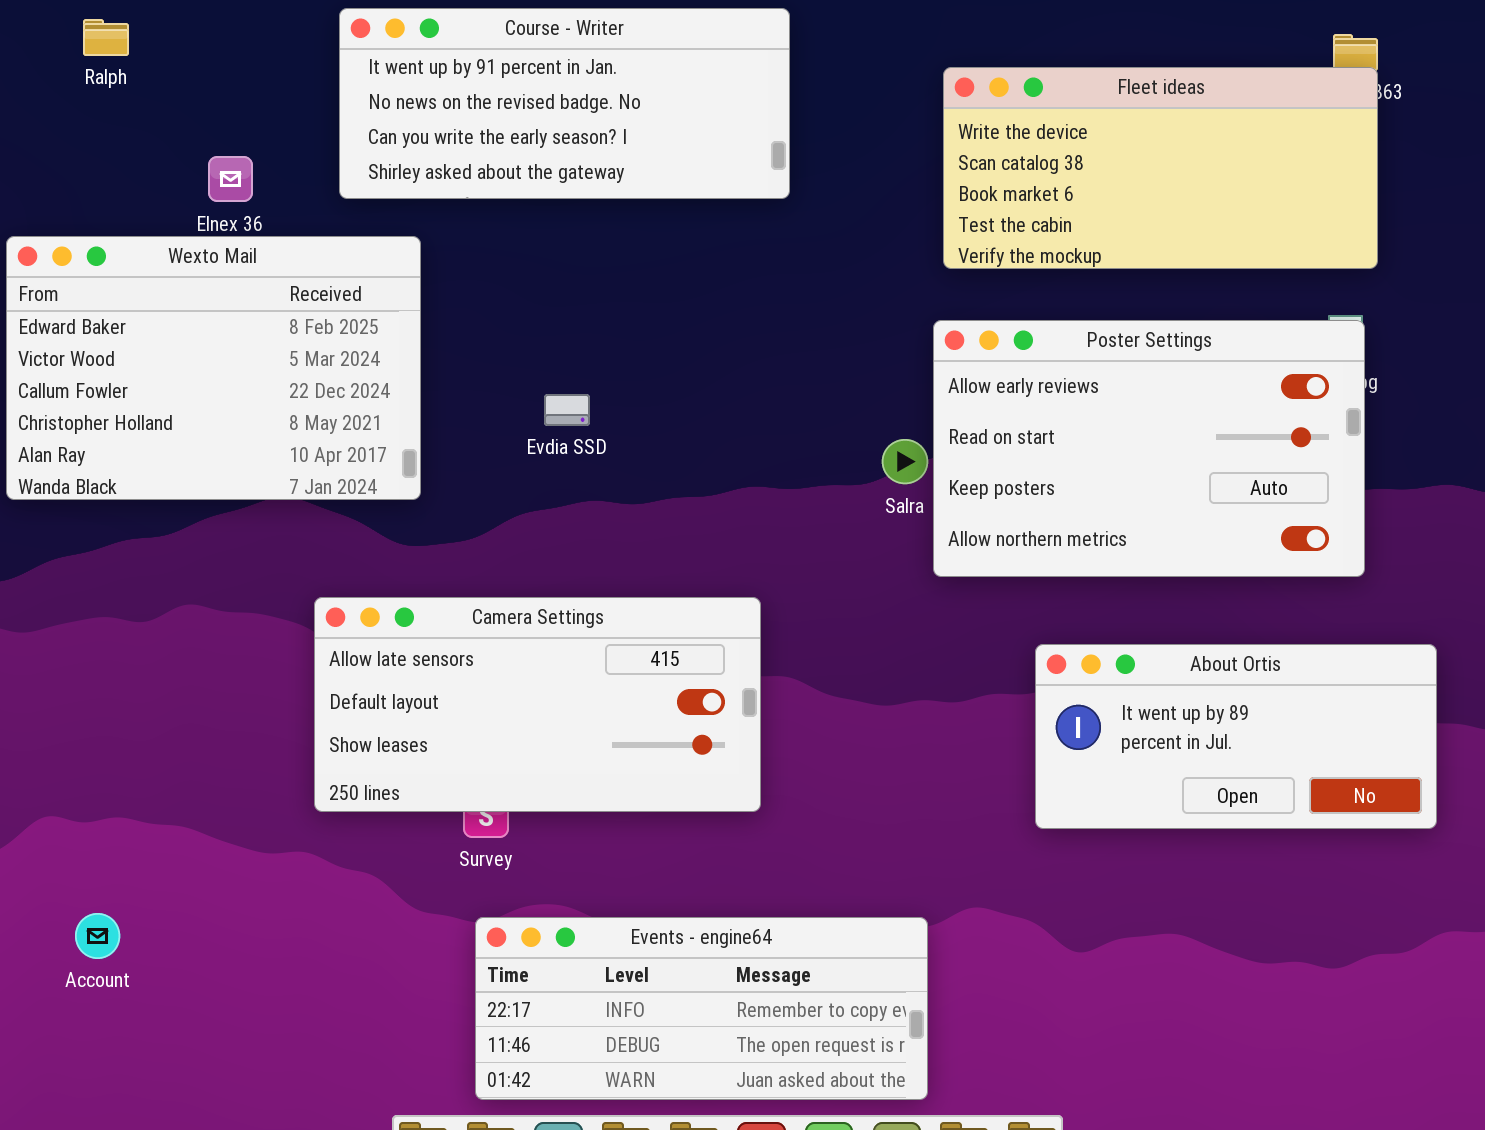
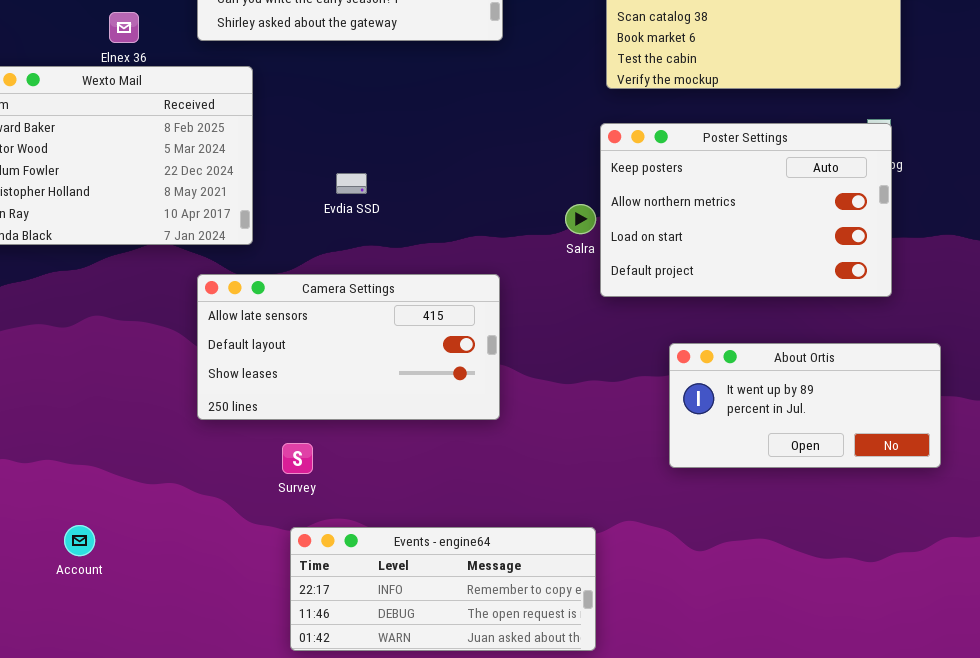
Poster Settings: [933,320,1365,577] -> [600,123,892,297], scrolled down 2 rows
Camera Settings: [314,597,761,812] -> [197,274,500,420], moved
Account: [75,913,120,959] -> [64,525,95,556], moved

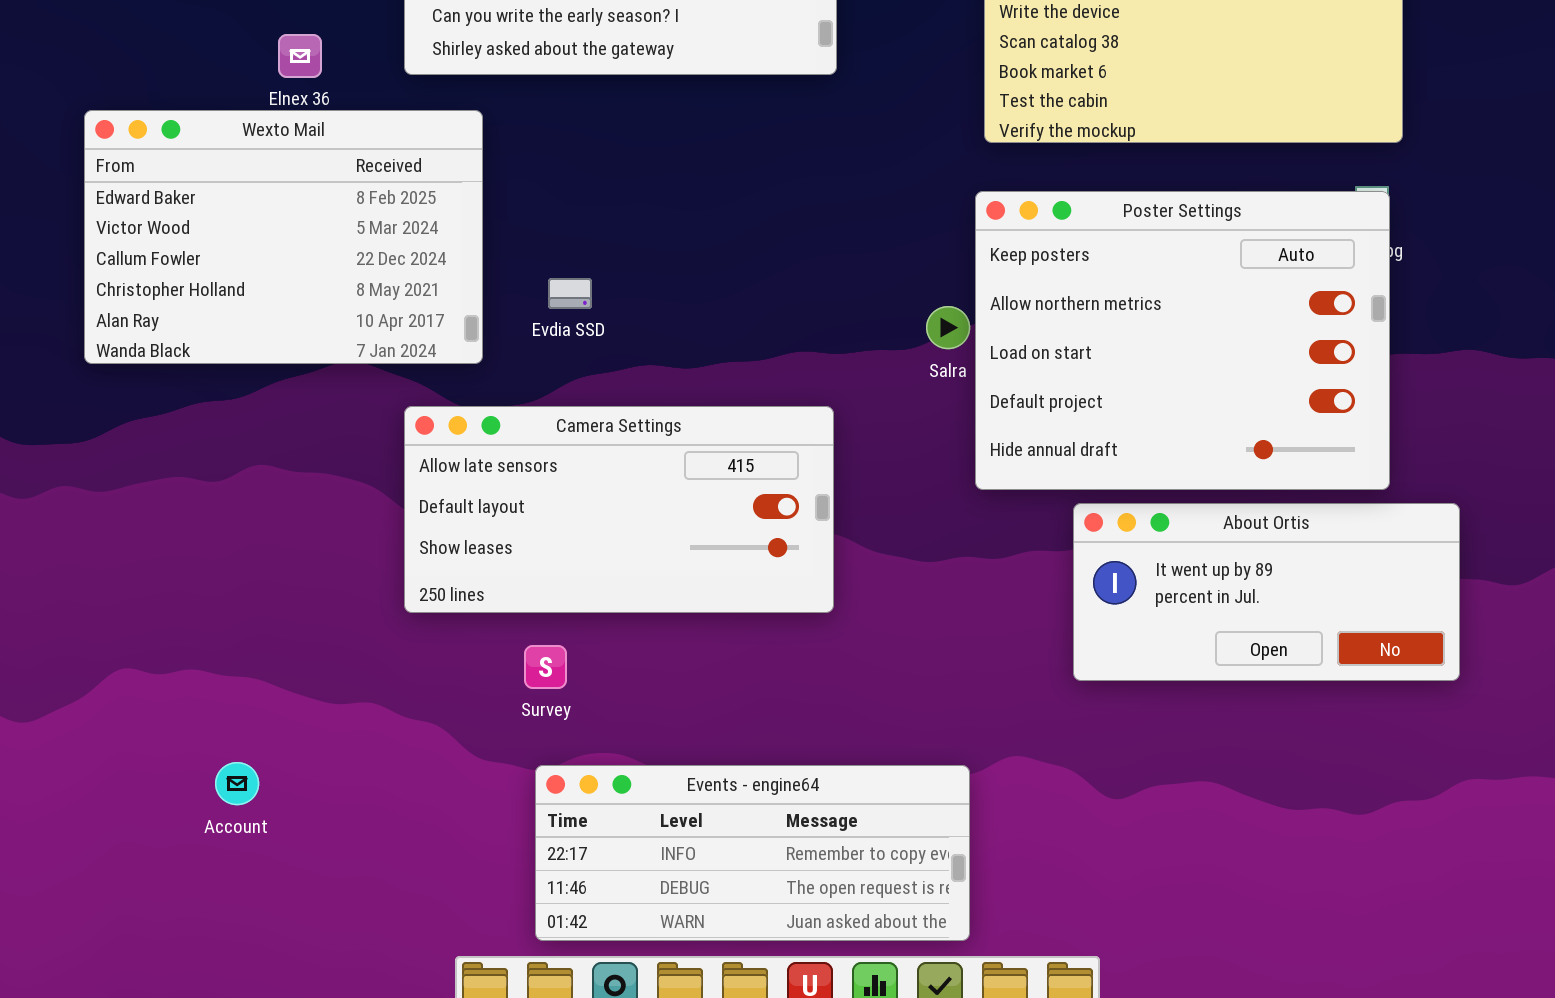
Poster Settings: [600,123,892,297] -> [975,191,1390,490], resized
Evdia SSD: [336,173,367,194] -> [548,278,592,309], moved

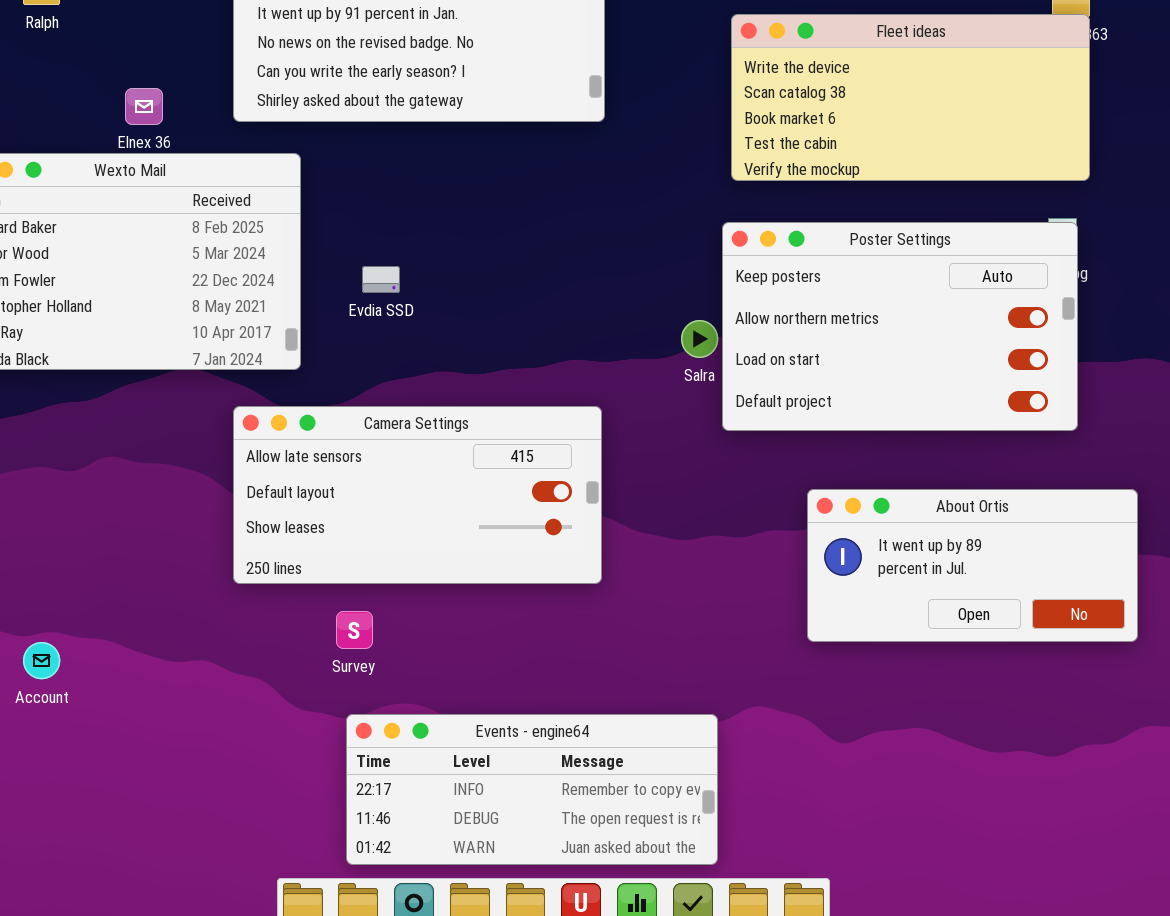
Poster Settings: [975,191,1390,490] -> [722,222,1078,431], resized
Evdia SSD: [548,278,592,309] -> [362,266,400,293], moved
Account: [215,762,259,805] -> [23,642,60,679], moved

